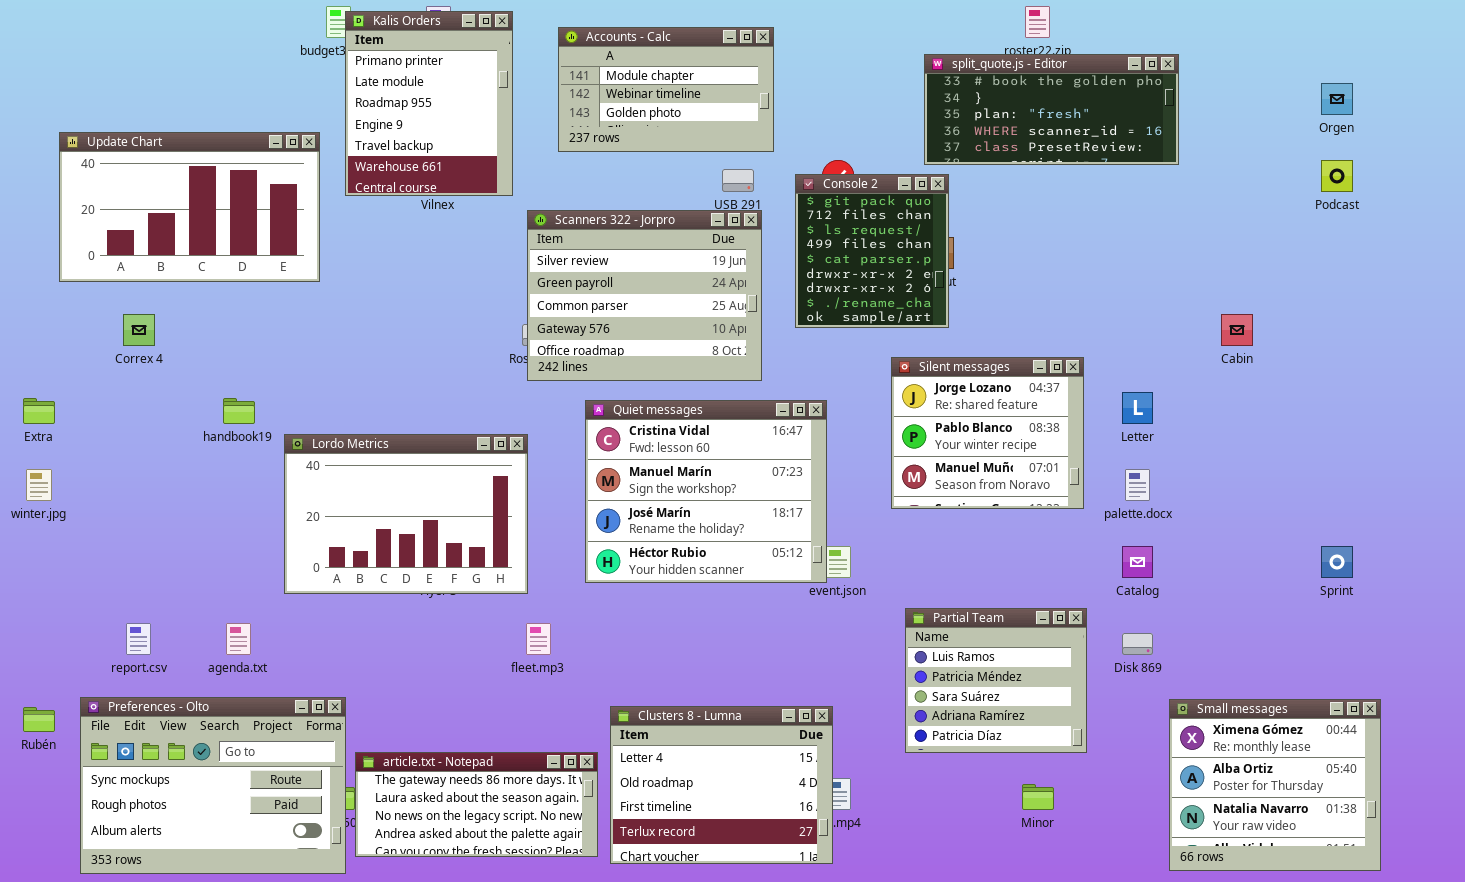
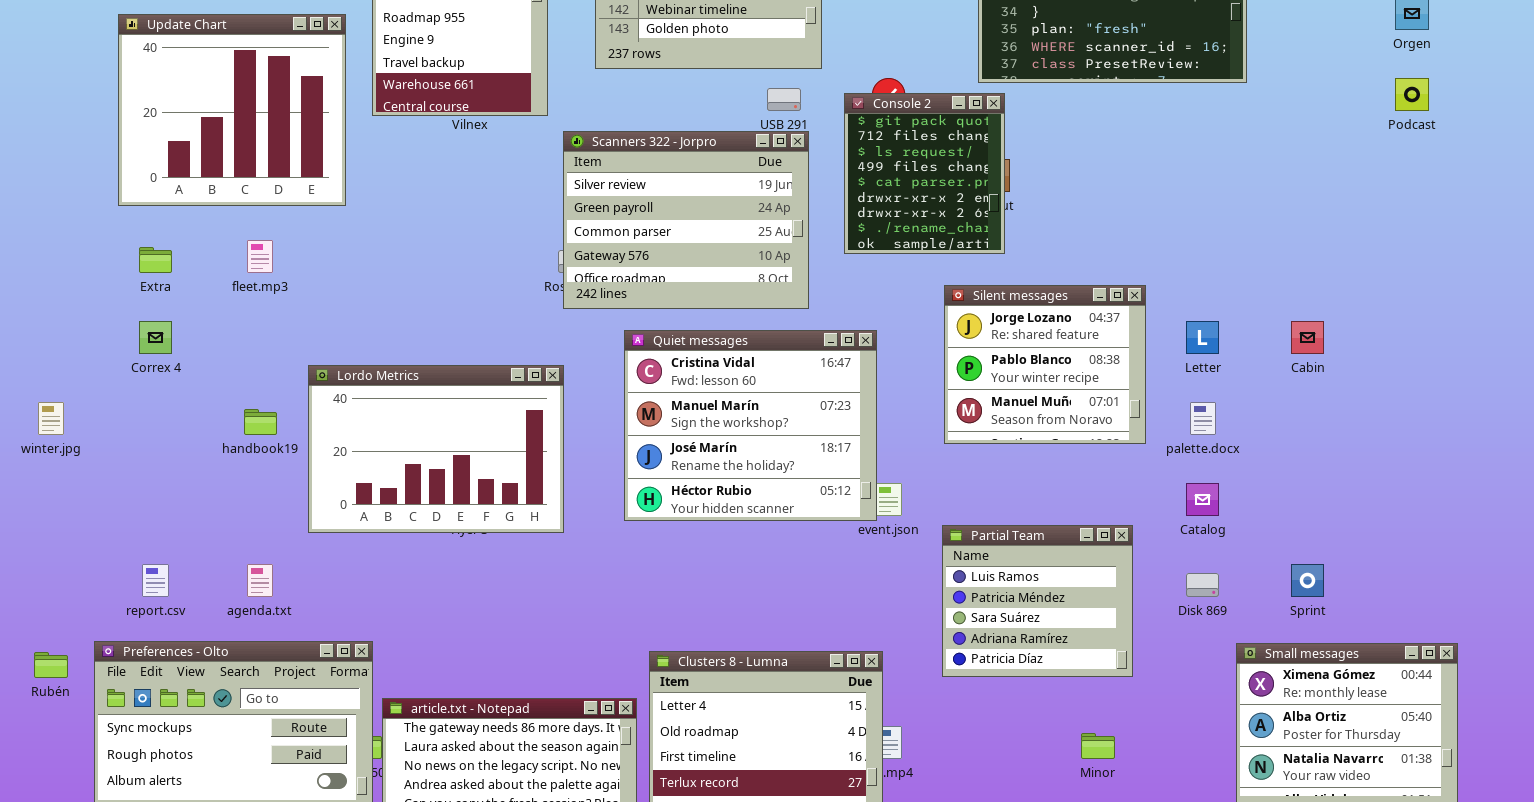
Update Chart: [59,132,320,282] -> [118,14,346,206], resized
Correx 4: [123,314,155,346] -> [139,321,172,354], moved
Cabin: [1221,314,1253,346] -> [1291,321,1324,354], moved
Extra: [23,398,55,424] -> [139,247,172,273], moved
handbook19: [223,398,255,424] -> [244,409,277,435], moved
Sprint: [1321,546,1353,578] -> [1291,564,1324,597], moved
Partial Team: [905,608,1087,753] -> [942,525,1133,677], moved
fleet.mp3: [526,623,551,655] -> [247,240,273,273], moved

